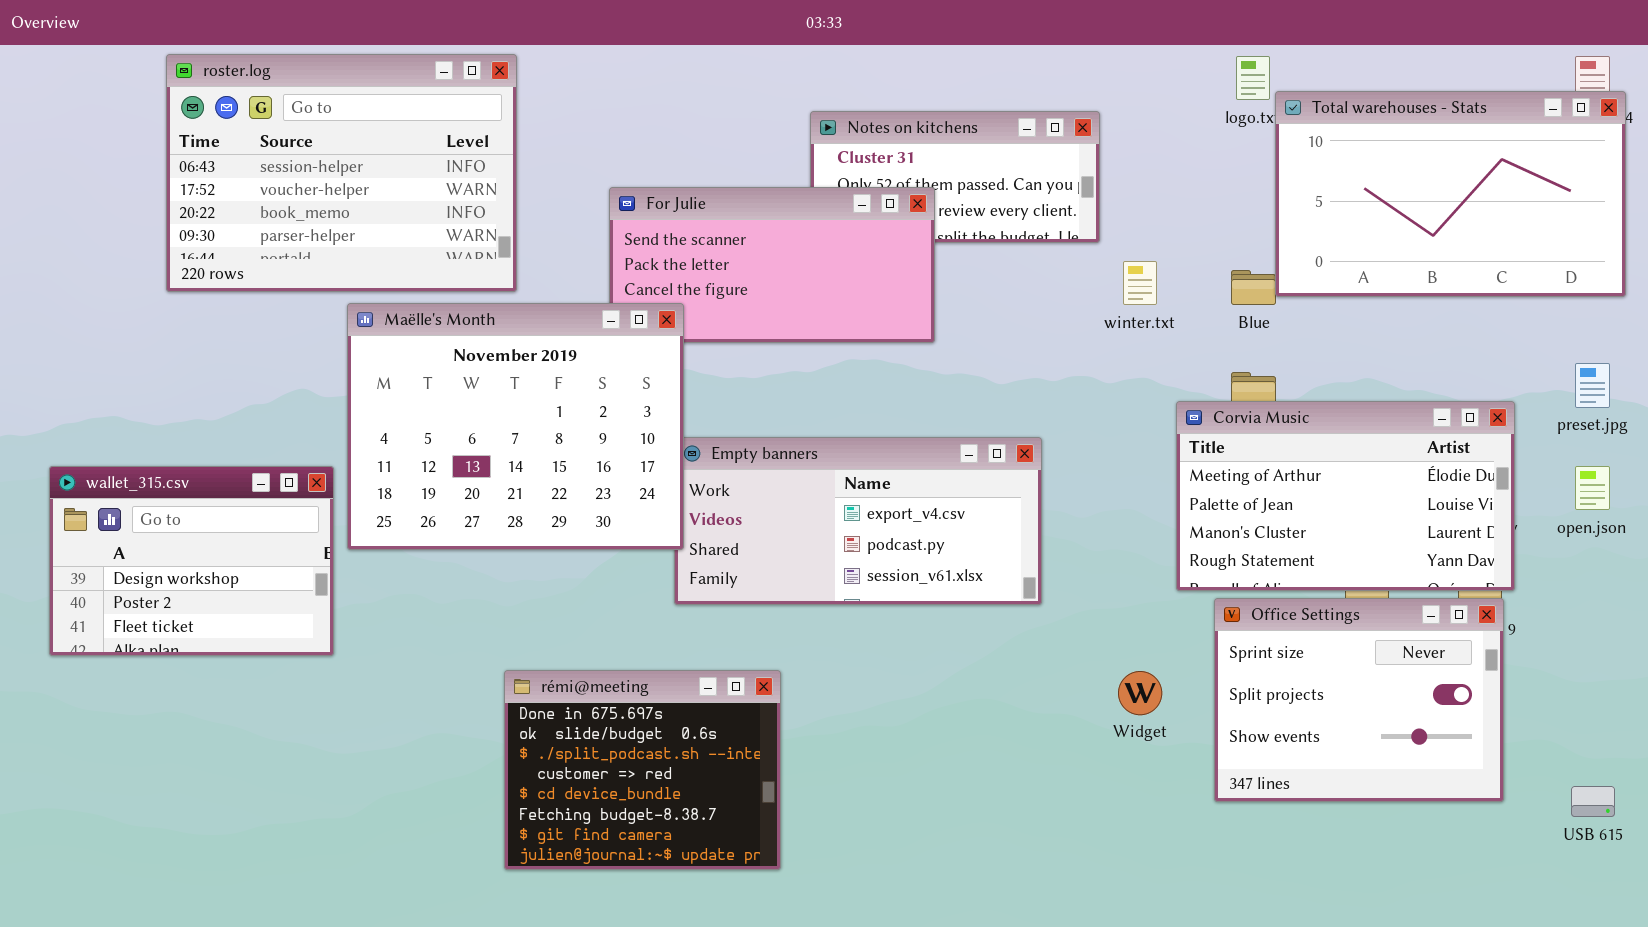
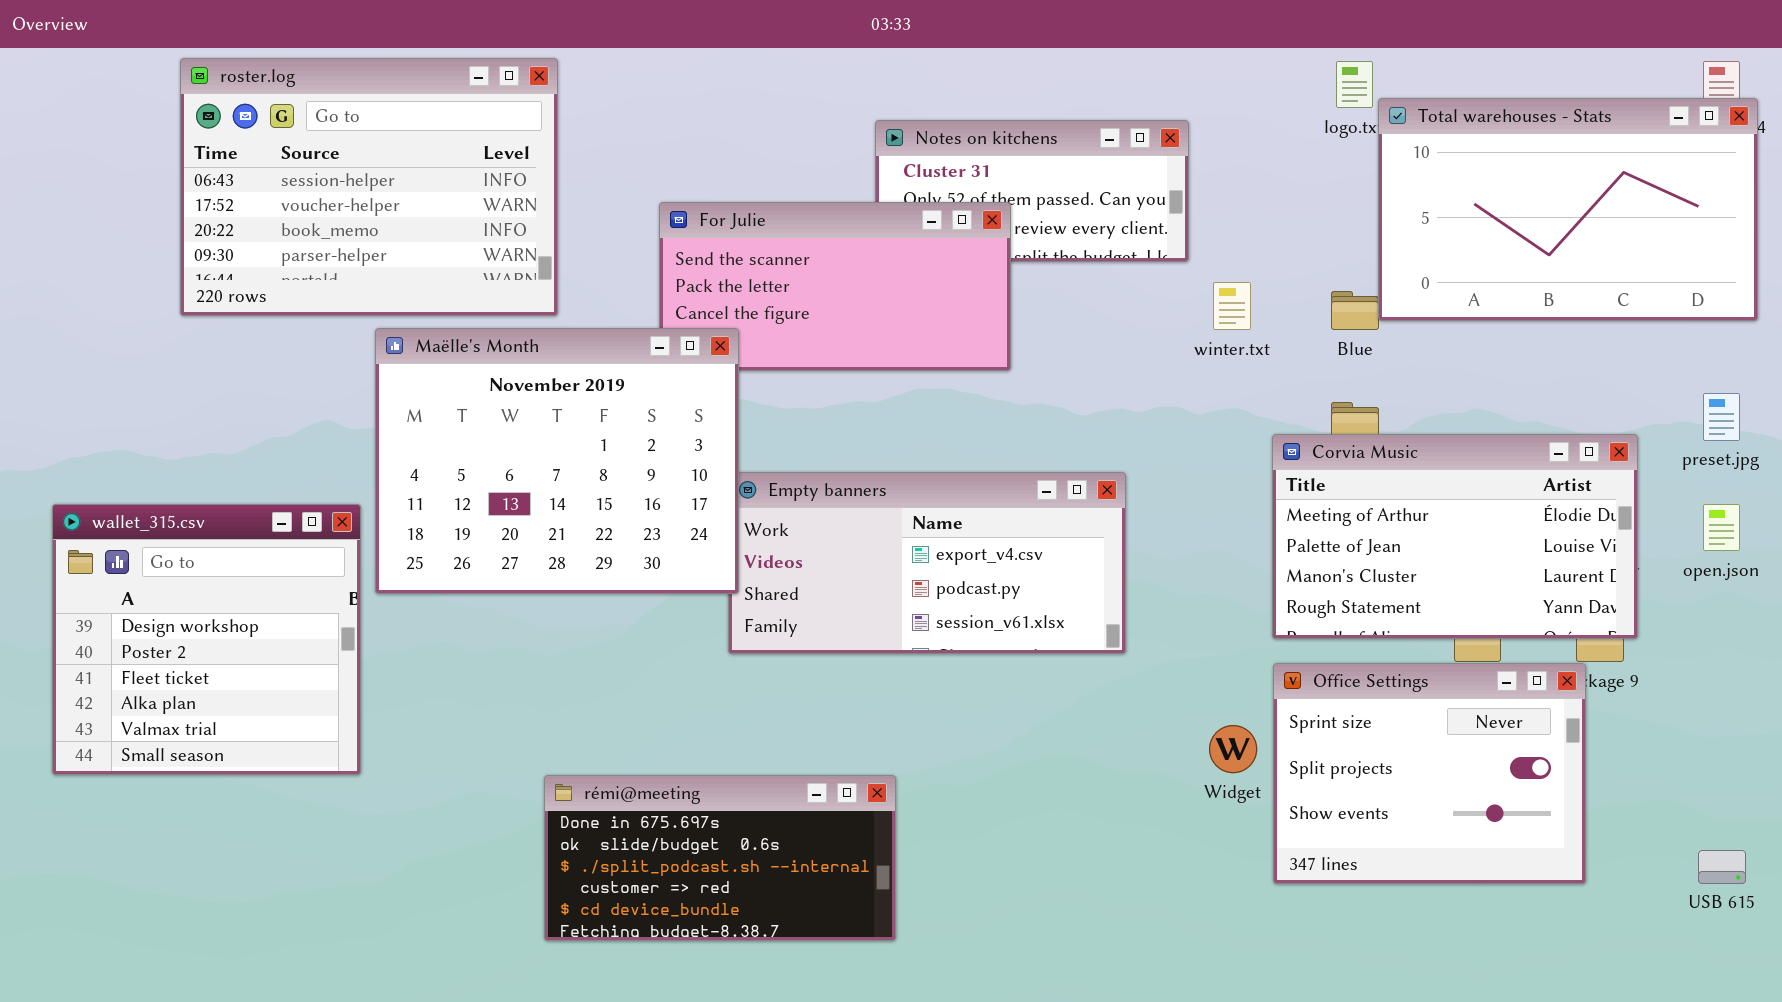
wallet_315.csv: [49,466,334,656] -> [52,504,361,775], resized
Office Settings: [1214,598,1504,802] -> [1273,663,1586,884], moved
rémi@meeting: [504,670,781,870] -> [544,775,896,941], resized

